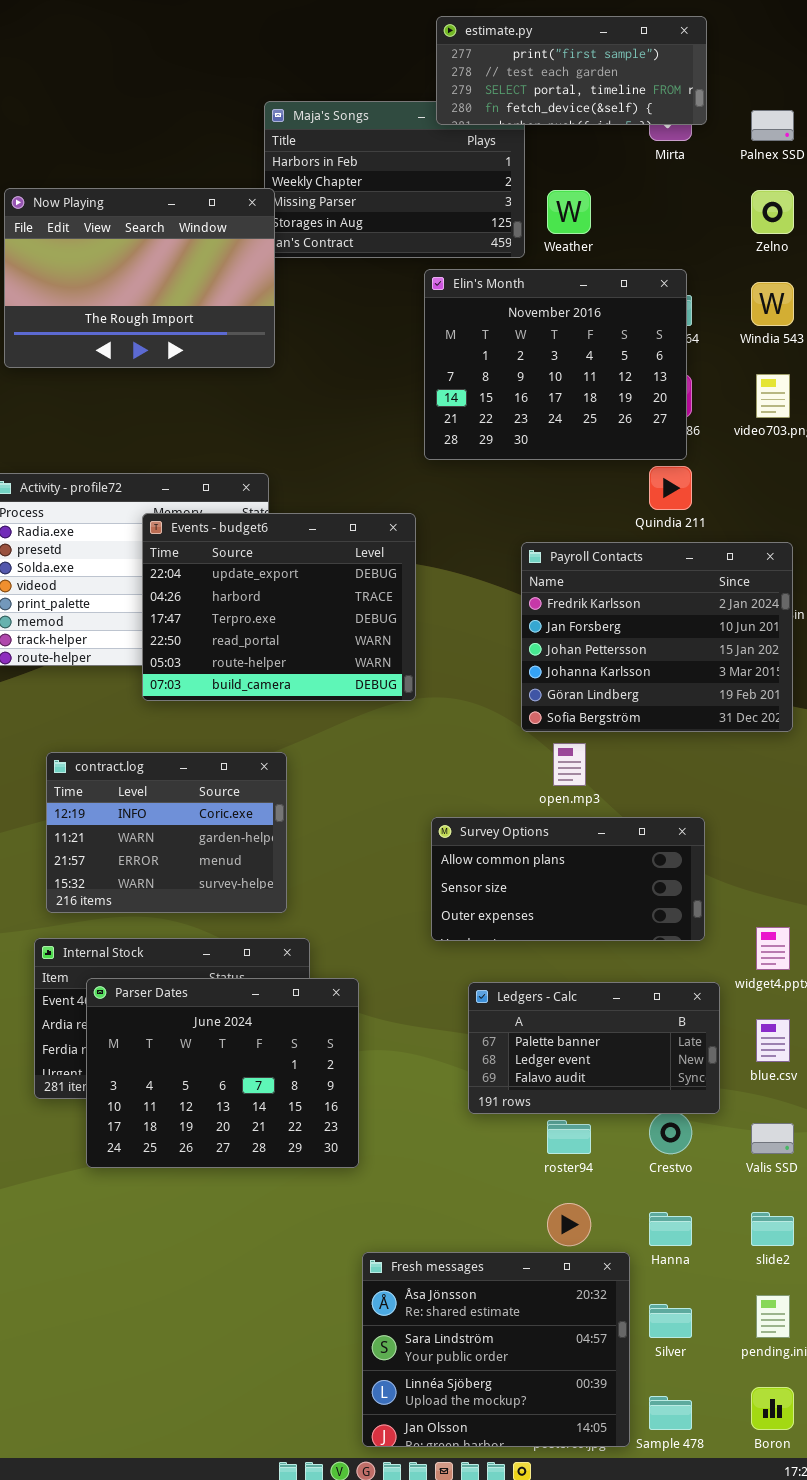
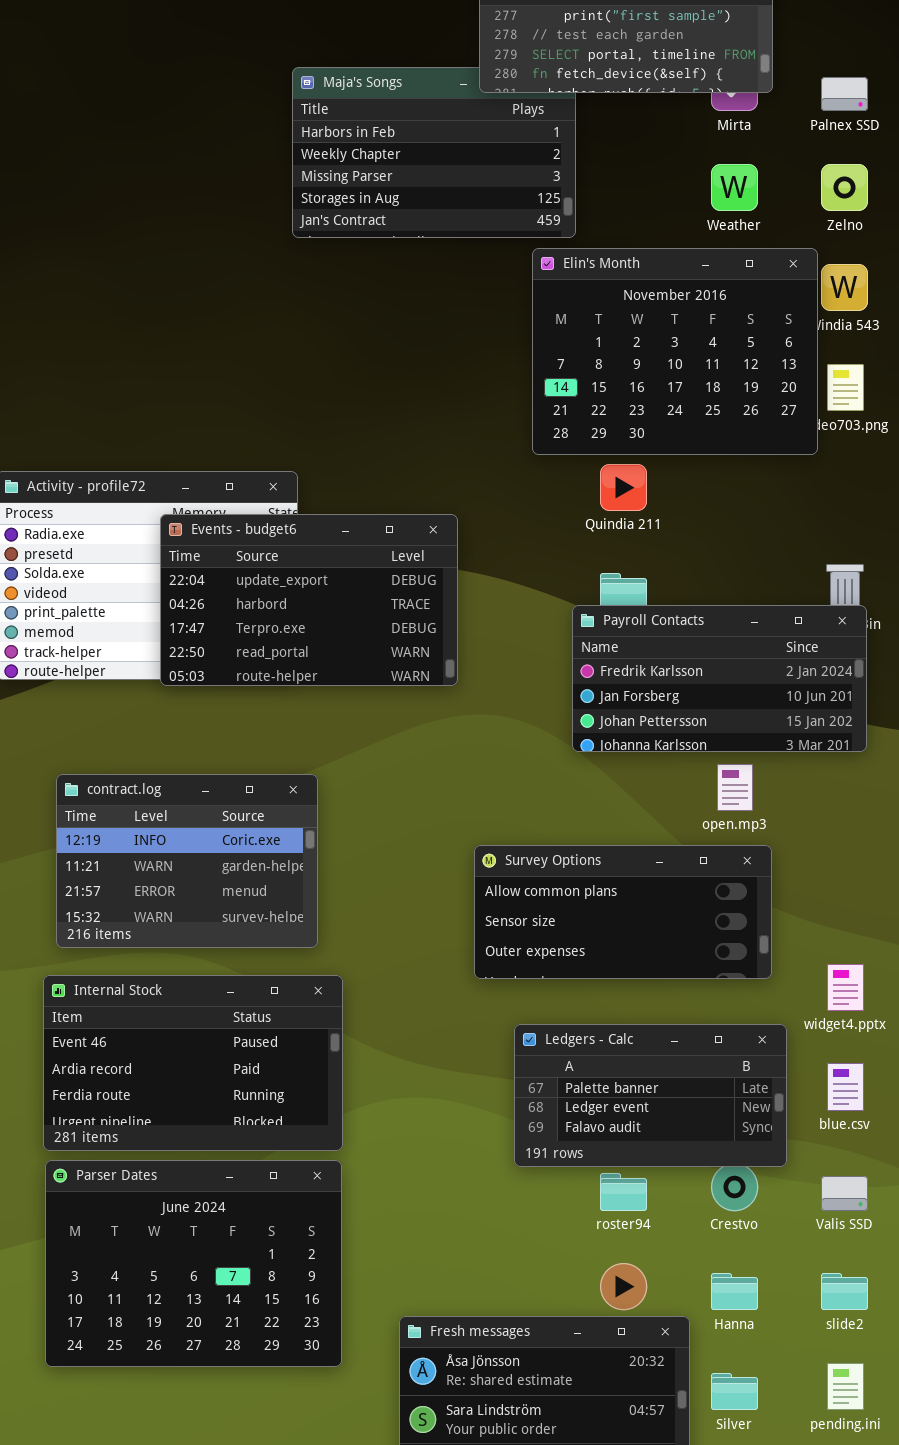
Now Playing: [4,188,275,368] -> none, closed
Weather: [547,190,591,234] -> [711,164,758,211], moved
Elin's Month: [424,269,687,460] -> [532,248,818,455], moved
Quindia 211: [649,466,692,510] -> [600,464,647,511], moved
Events - budget6: [142,513,416,701] -> [160,514,458,686], resized
Payroll Contacts: [521,542,793,732] -> [572,605,867,752], resized
open.mp3: [553,743,586,786] -> [717,764,753,811], moved
Parser Dates: [86,978,359,1168] -> [45,1160,342,1367], moved

